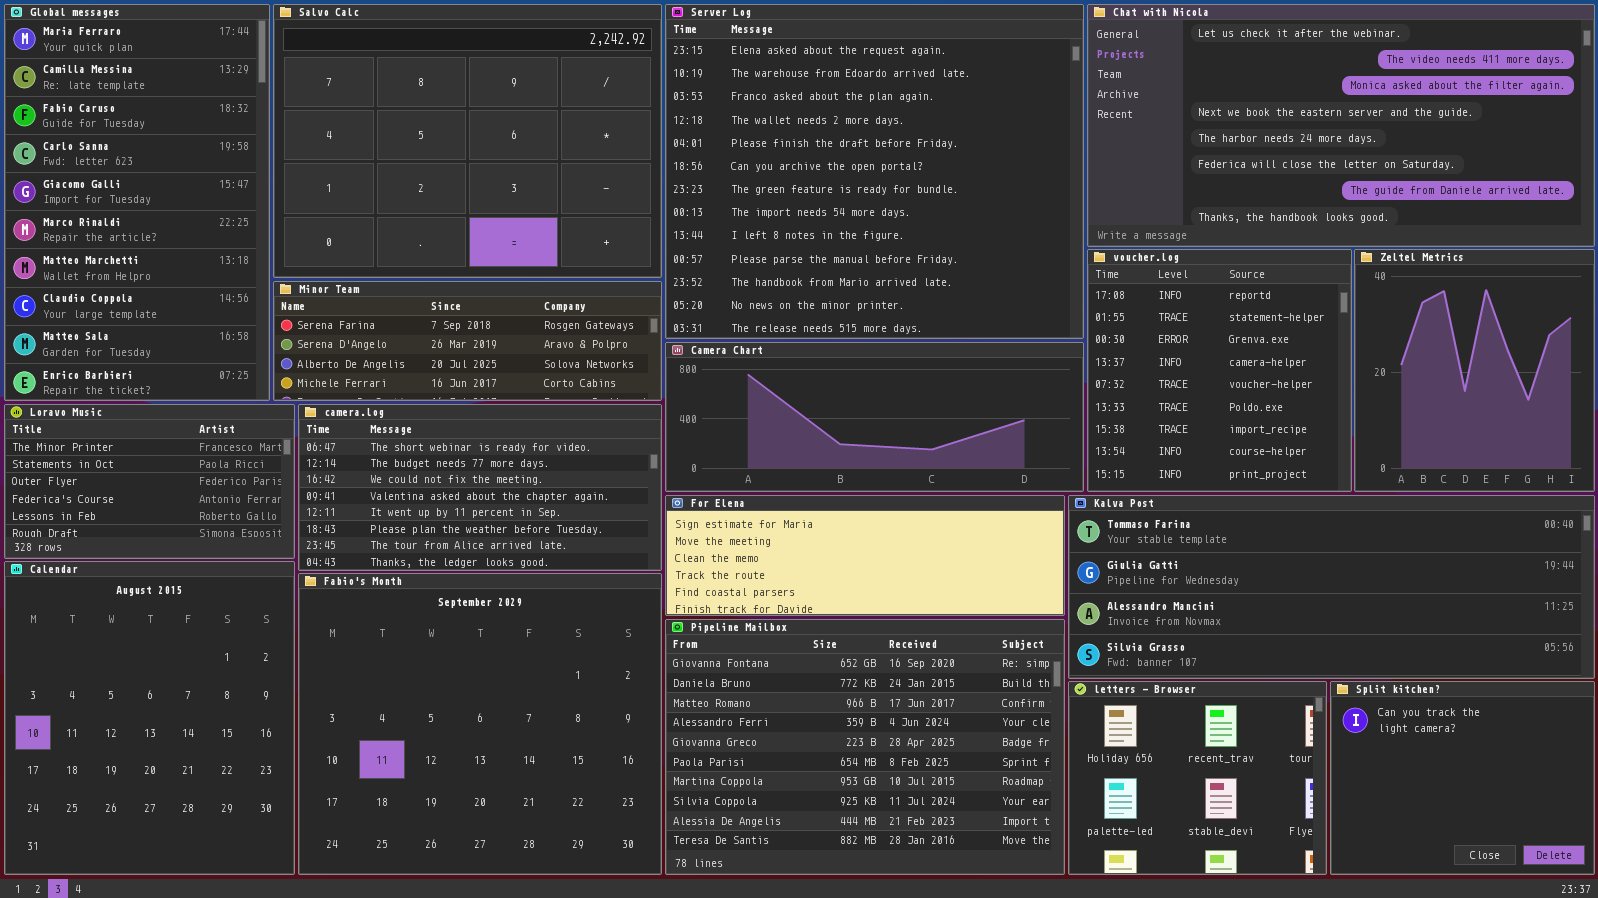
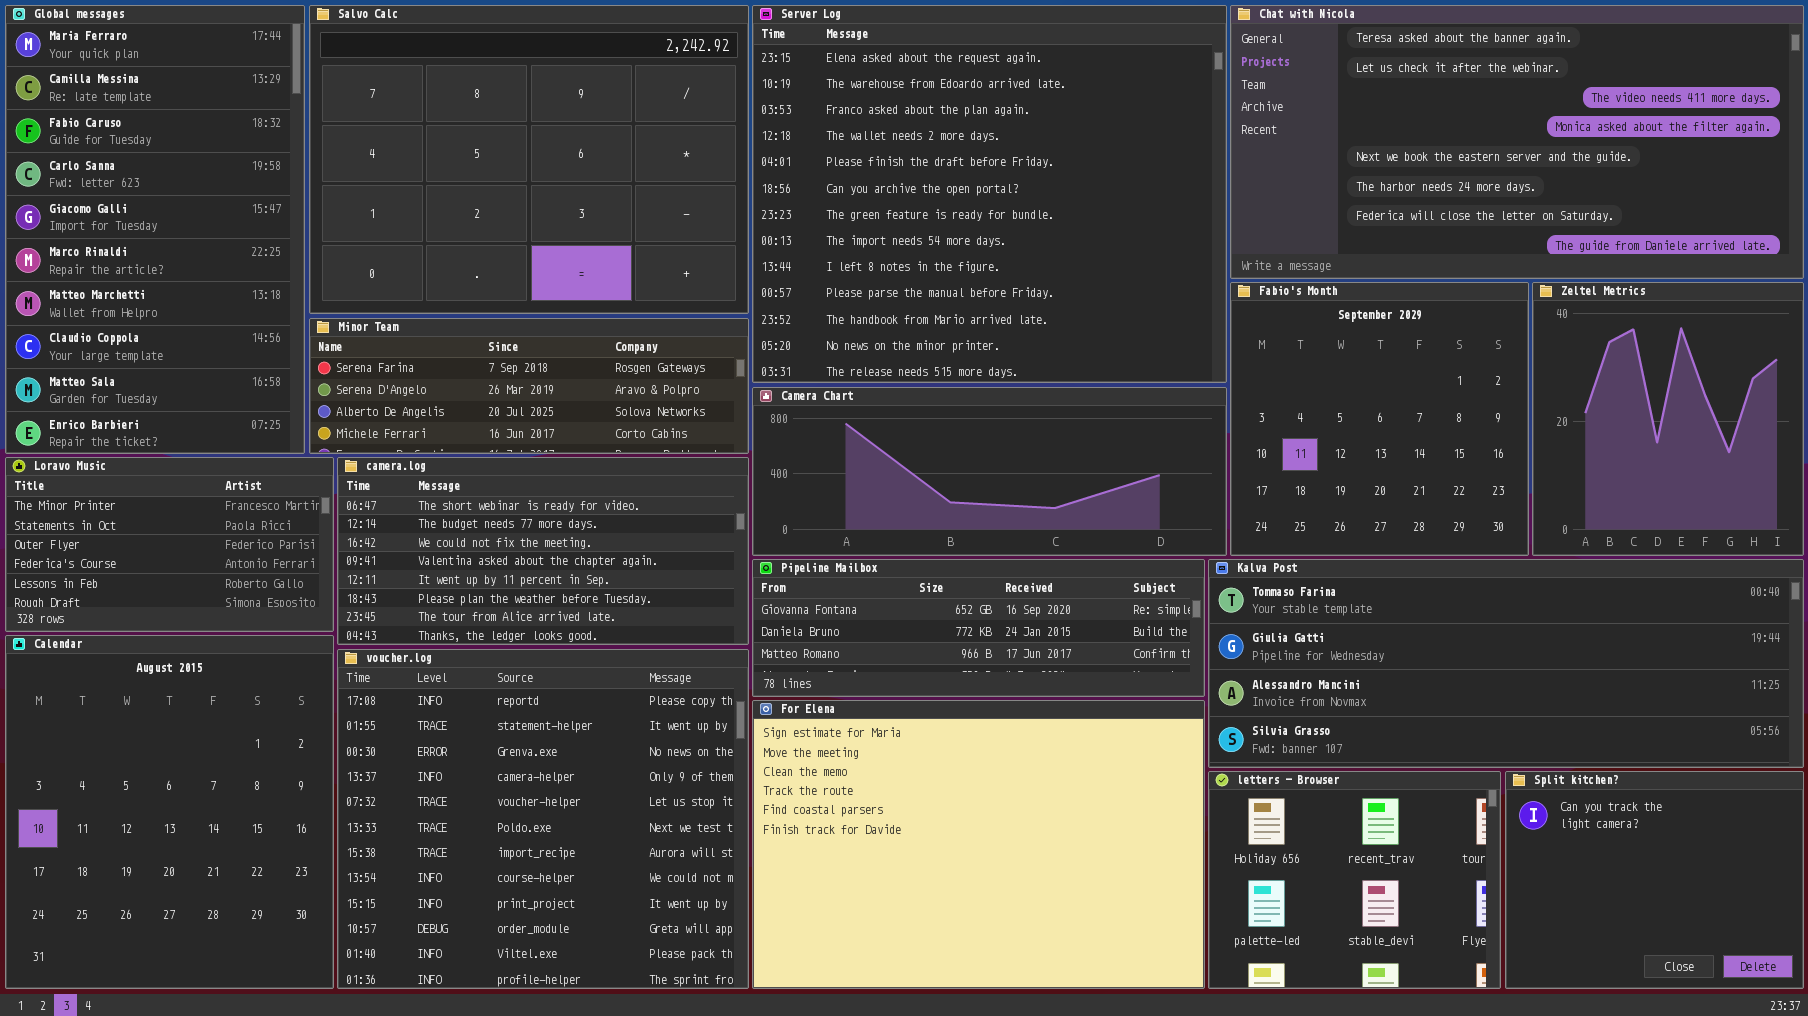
Chat with Nicola: [1087,4,1595,247] -> [1230,5,1804,279], scrolled up 1 row
voucher.log: [1087,249,1352,492] -> [337,649,749,989], moved, resized
For Elena: [665,495,1065,616] -> [752,700,1205,989], moved, resized
Fabio's Month: [298,573,662,875] -> [1230,282,1529,556], moved, resized
Pipeline Mailbox: [665,619,1065,875] -> [752,559,1205,697], moved, resized

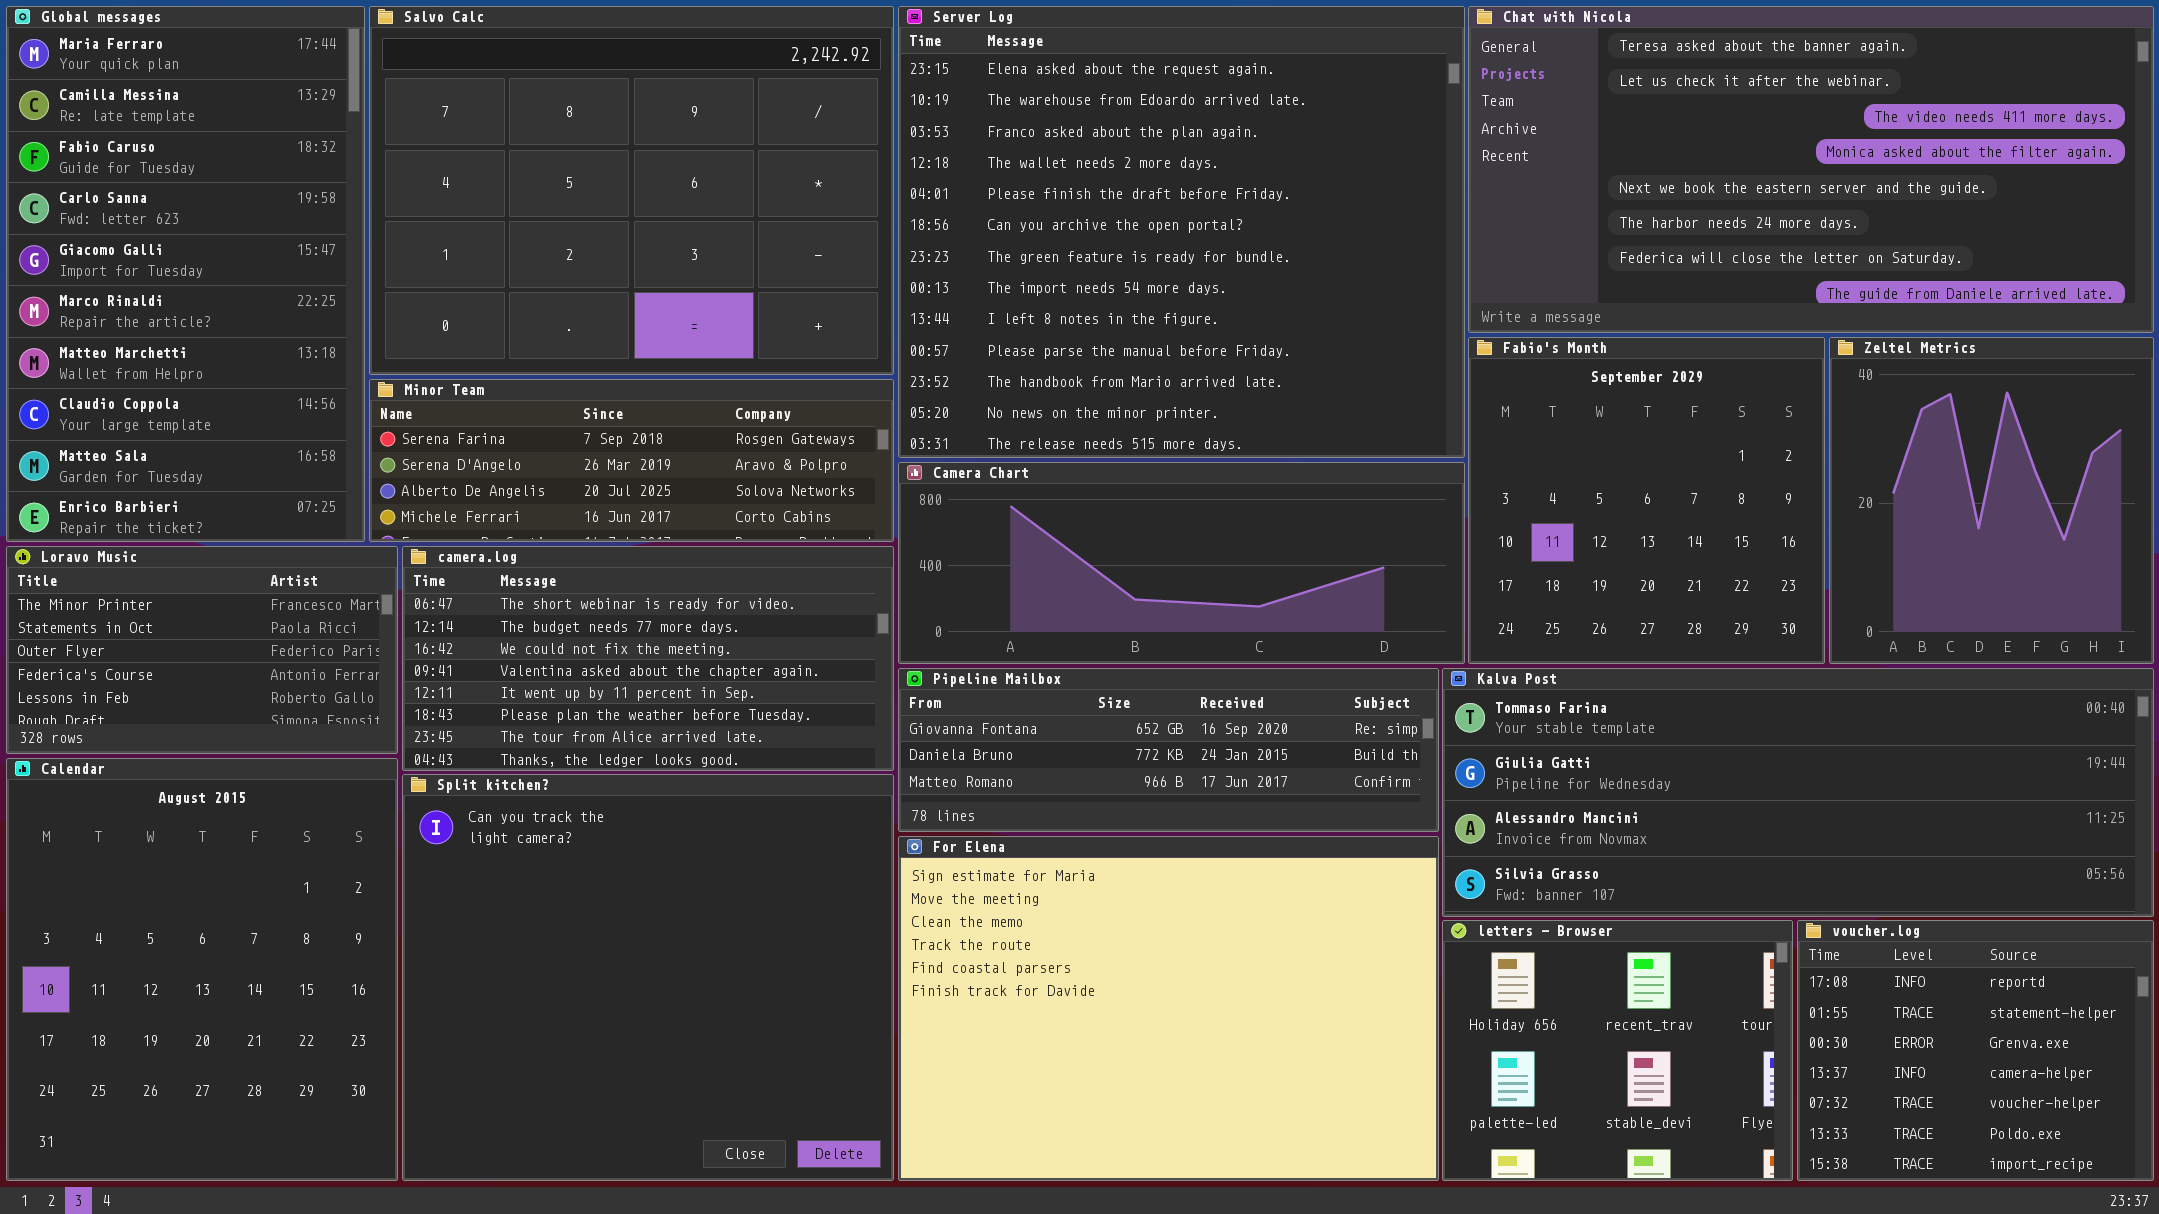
voucher.log: [337,649,749,989] -> [1797,920,2154,1181], moved, resized
Split kitchen?: [1505,771,1804,989] -> [402,774,894,1181], moved, resized

